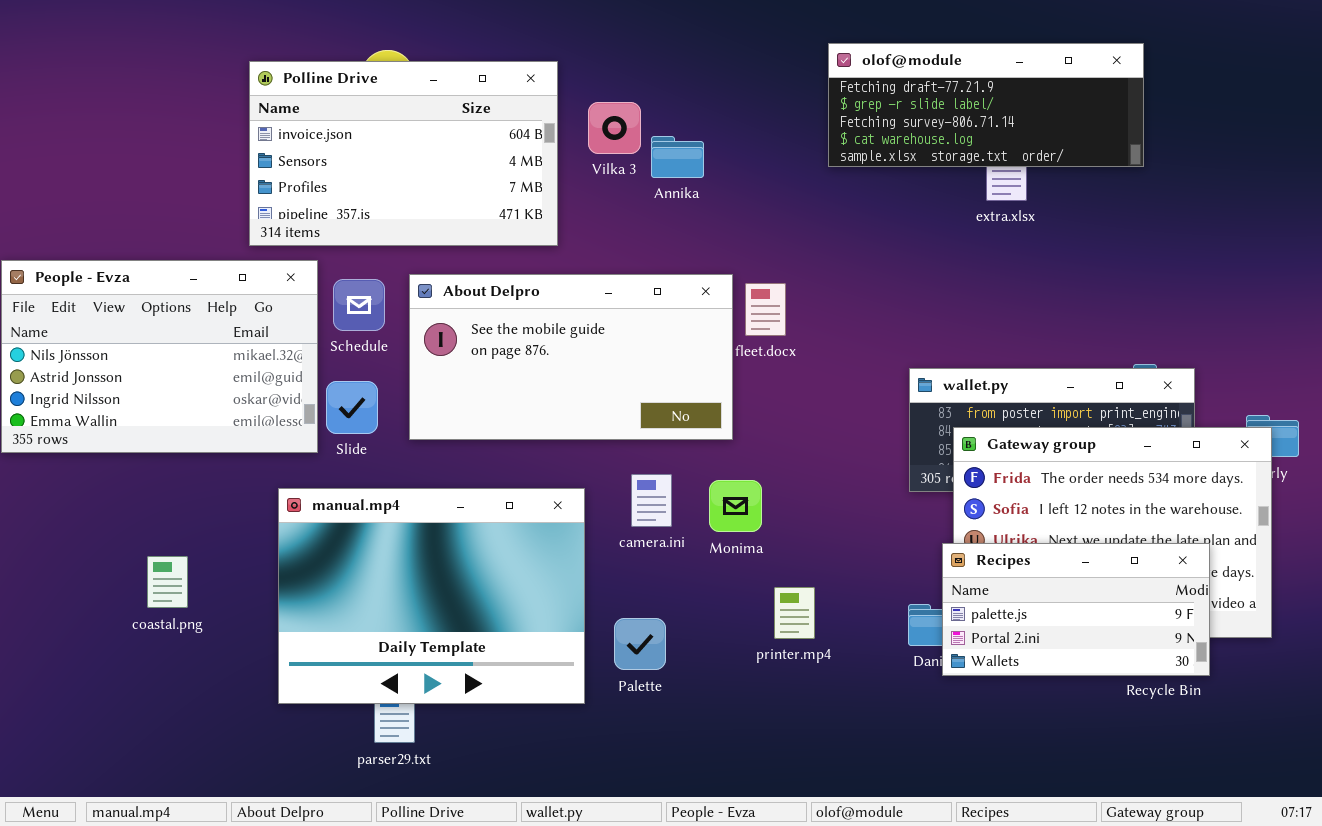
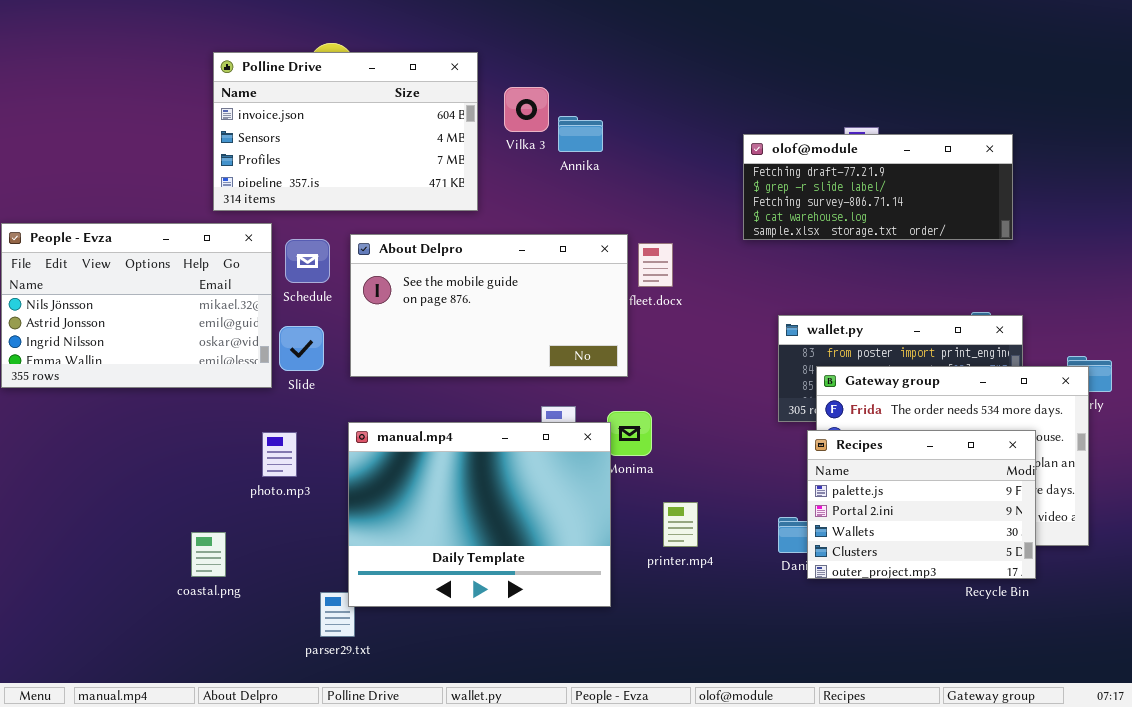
olof@module: [828,43,1144,167] -> [743,134,1013,240], moved
manual.mp4: [278,488,585,704] -> [348,422,611,607], moved
Recipes: [942,543,1210,676] -> [807,430,1036,579], resized
coastal.png: [147,556,188,608] -> [191,532,226,577], moved

